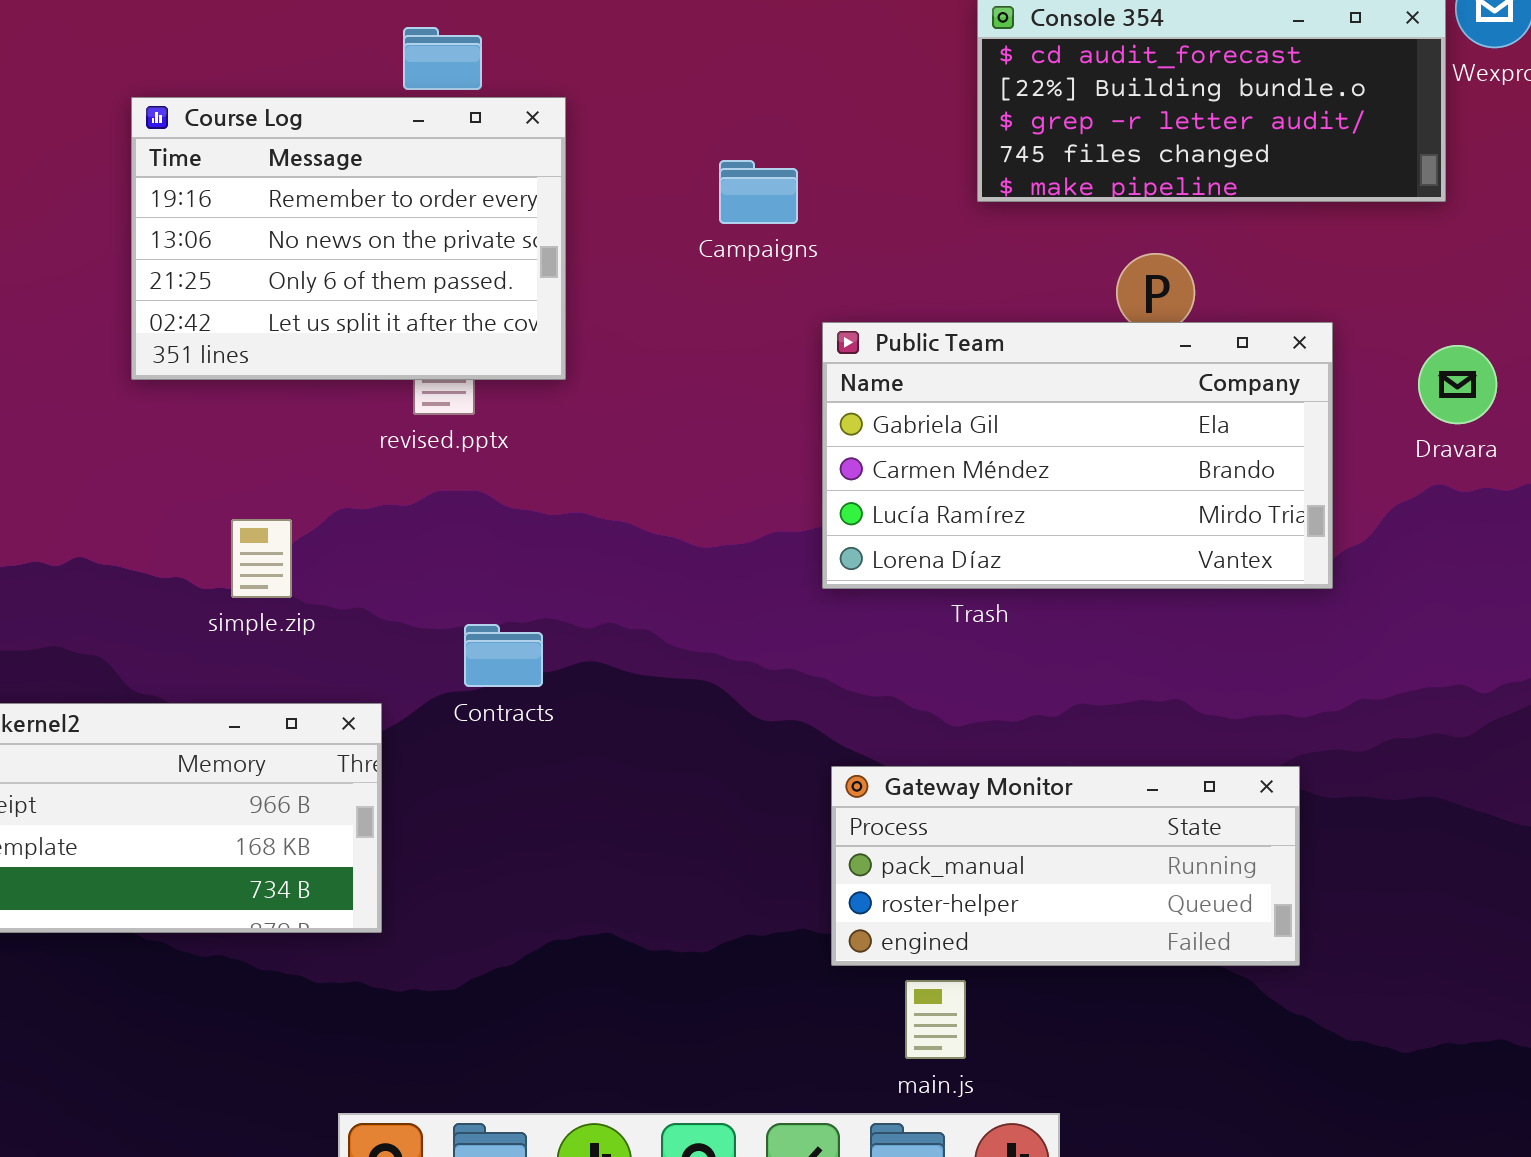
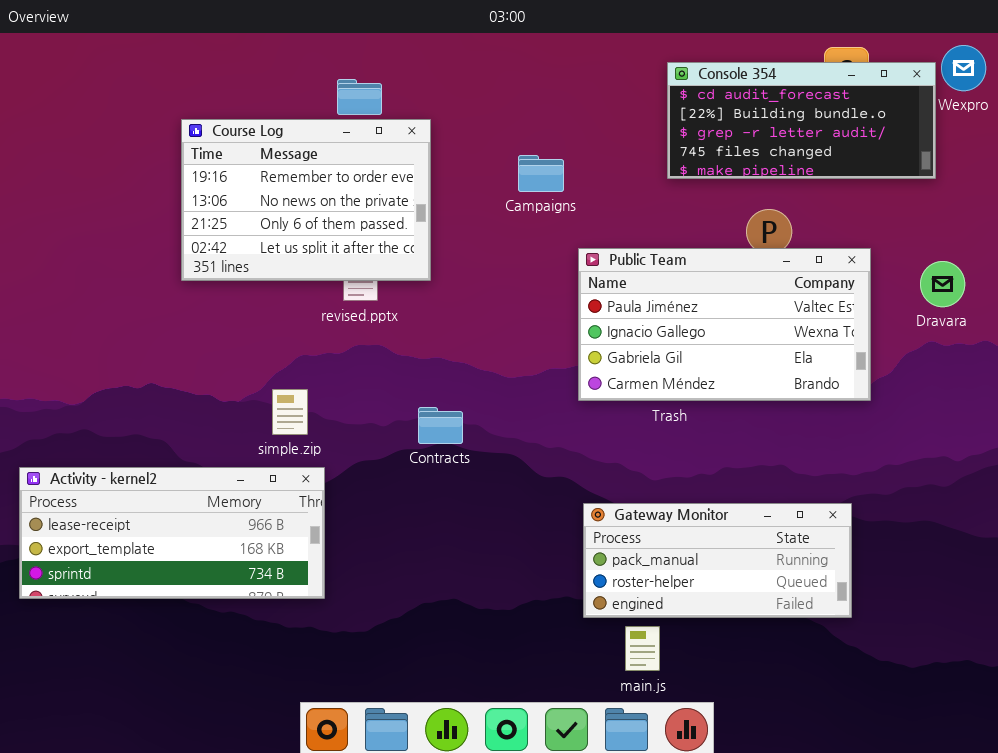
Public Team: [822,322,1333,589] -> [578,248,871,401], scrolled up 2 rows
simple.zip: [231,519,292,598] -> [272,389,308,435], moved
Contracts: [464,624,543,687] -> [418,407,463,444], moved

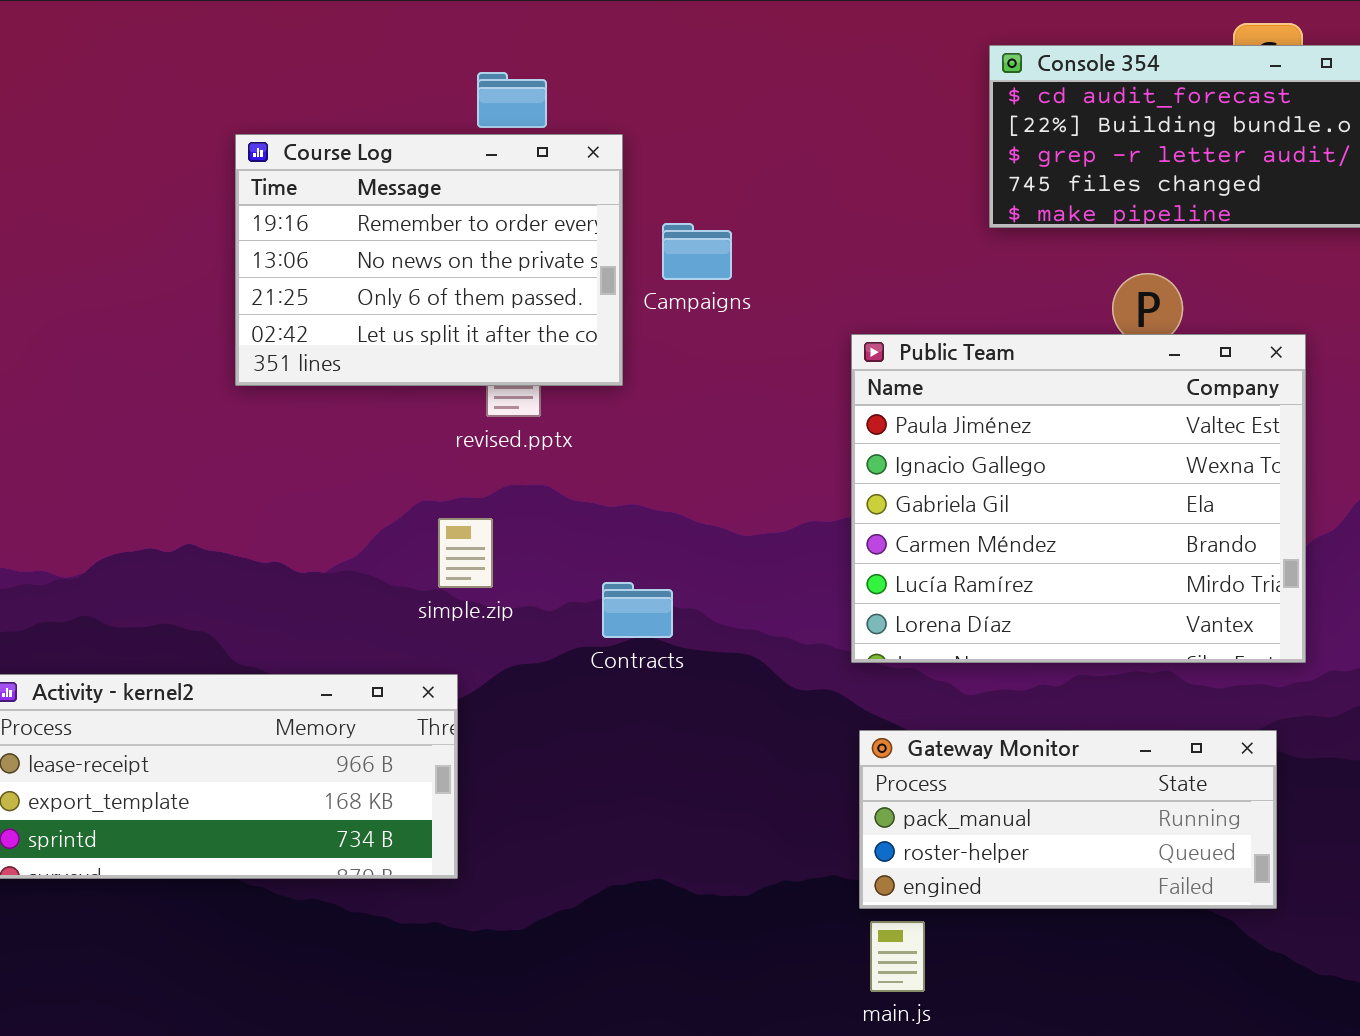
Campaigns: [518,155,564,192] -> [662,223,732,280], moved
Public Team: [578,248,871,401] -> [851,334,1306,663], resized
simple.zip: [272,389,308,435] -> [438,518,493,588], moved
main.js: [625,626,660,671] -> [870,921,925,992], moved

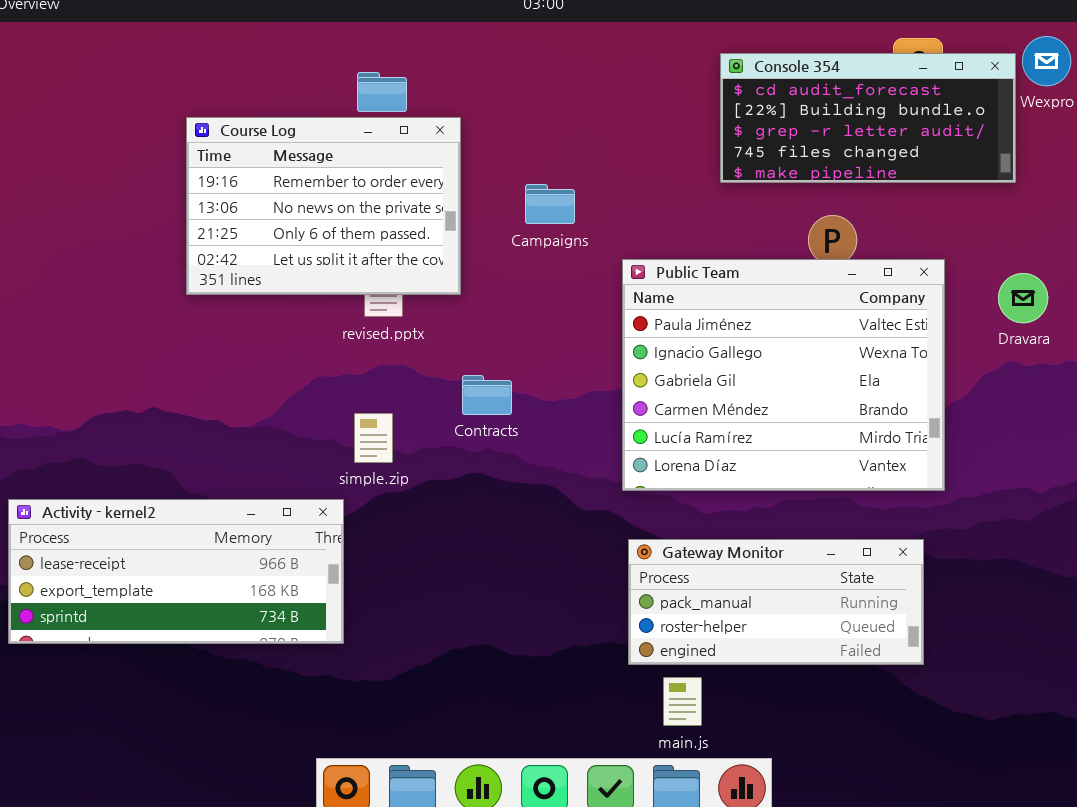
Campaigns: [662,223,732,280] -> [525,184,575,224], moved
simple.zip: [438,518,493,588] -> [354,413,393,463], moved
Contracts: [602,582,673,638] -> [462,375,512,415], moved
main.js: [870,921,925,992] -> [663,677,702,726], moved

